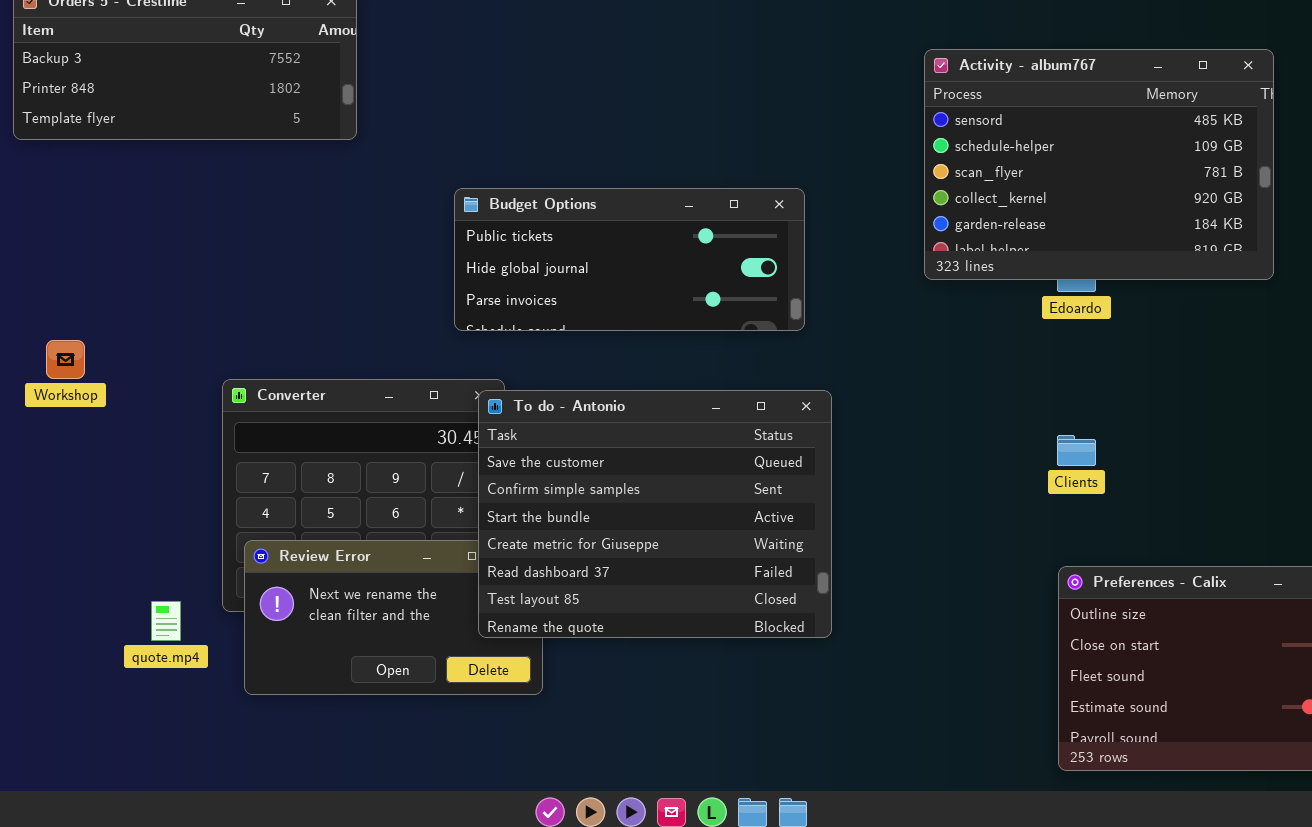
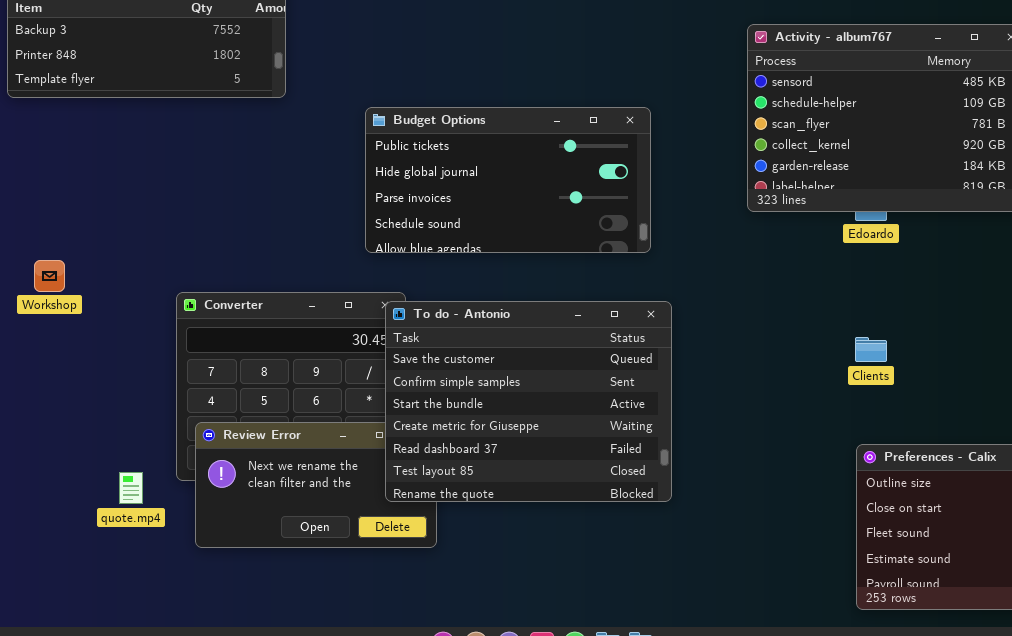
Budget Options: [454,188,805,331] -> [365,107,651,253], resized

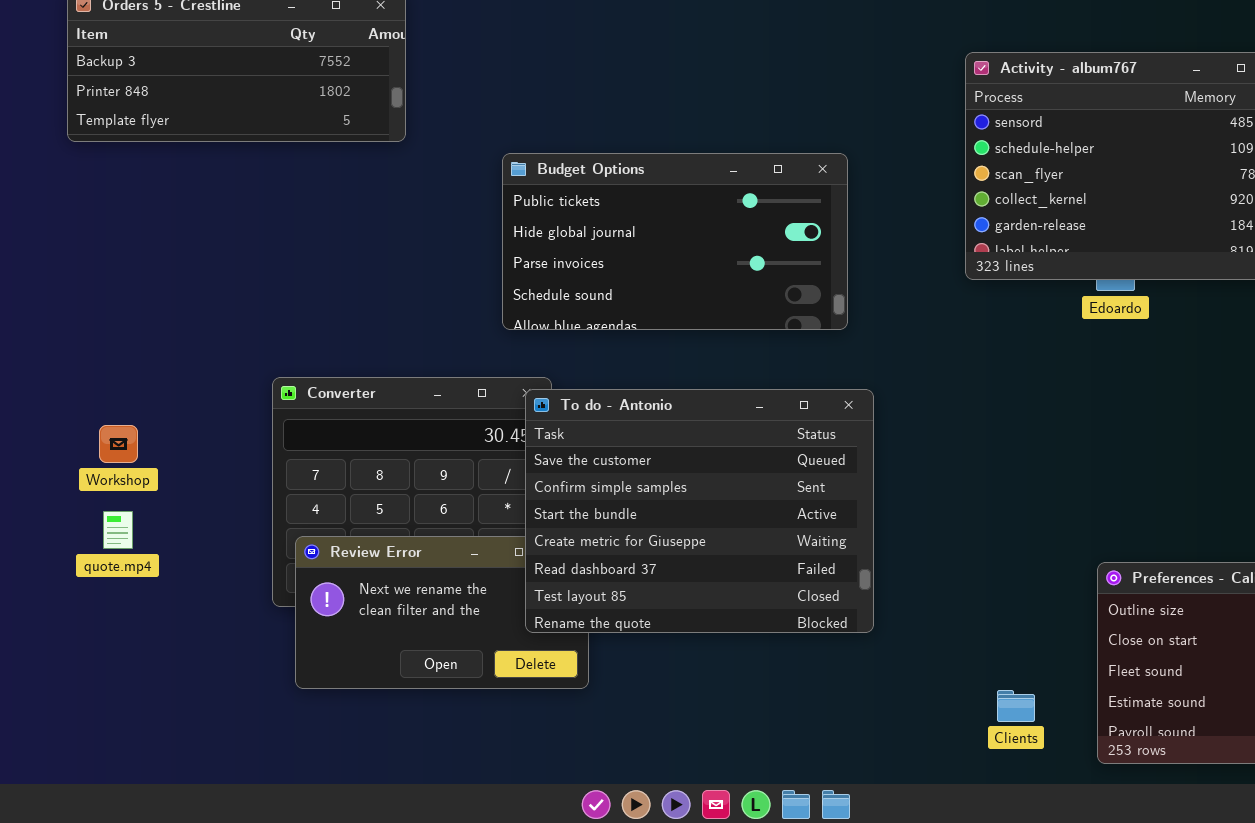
Workshop: [34,260,65,292] -> [99,425,138,463], moved
Clients: [855,337,887,362] -> [997,690,1035,722], moved
quote.mp4: [119,472,143,504] -> [103,511,133,549], moved

